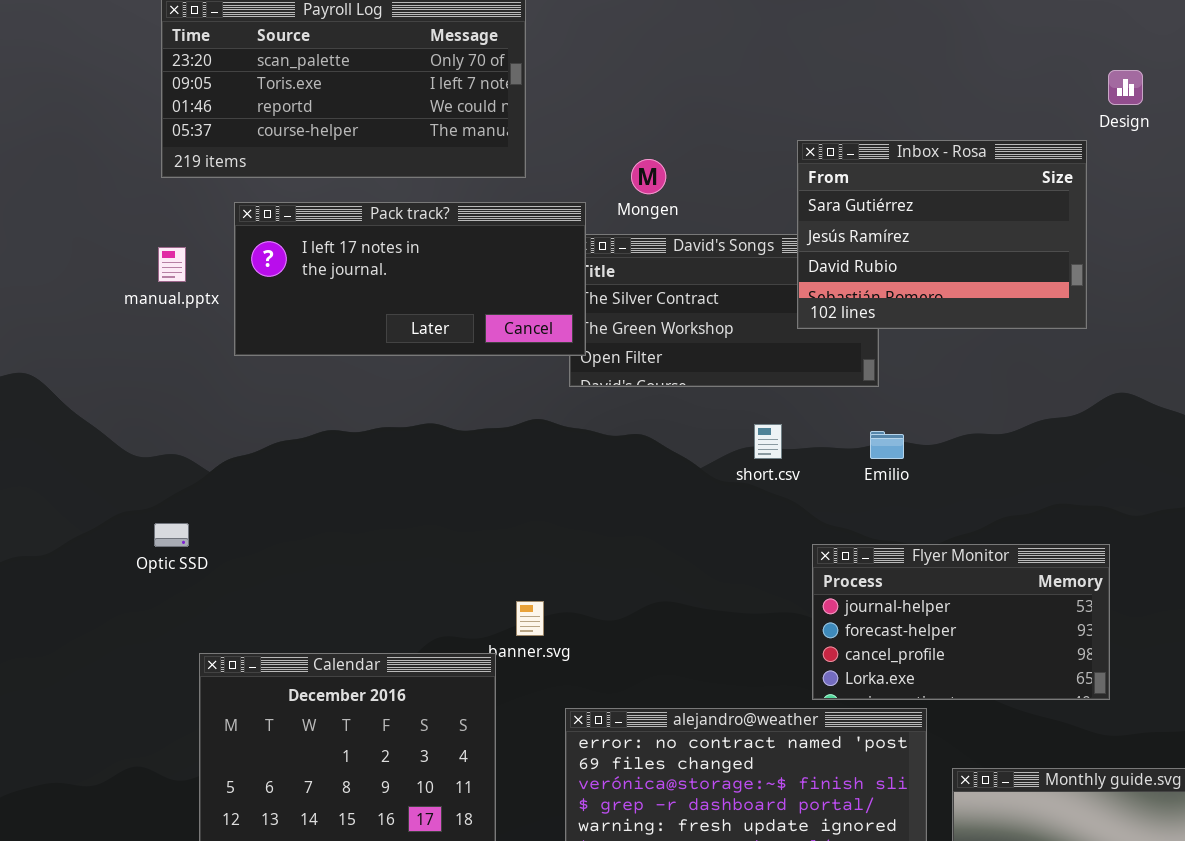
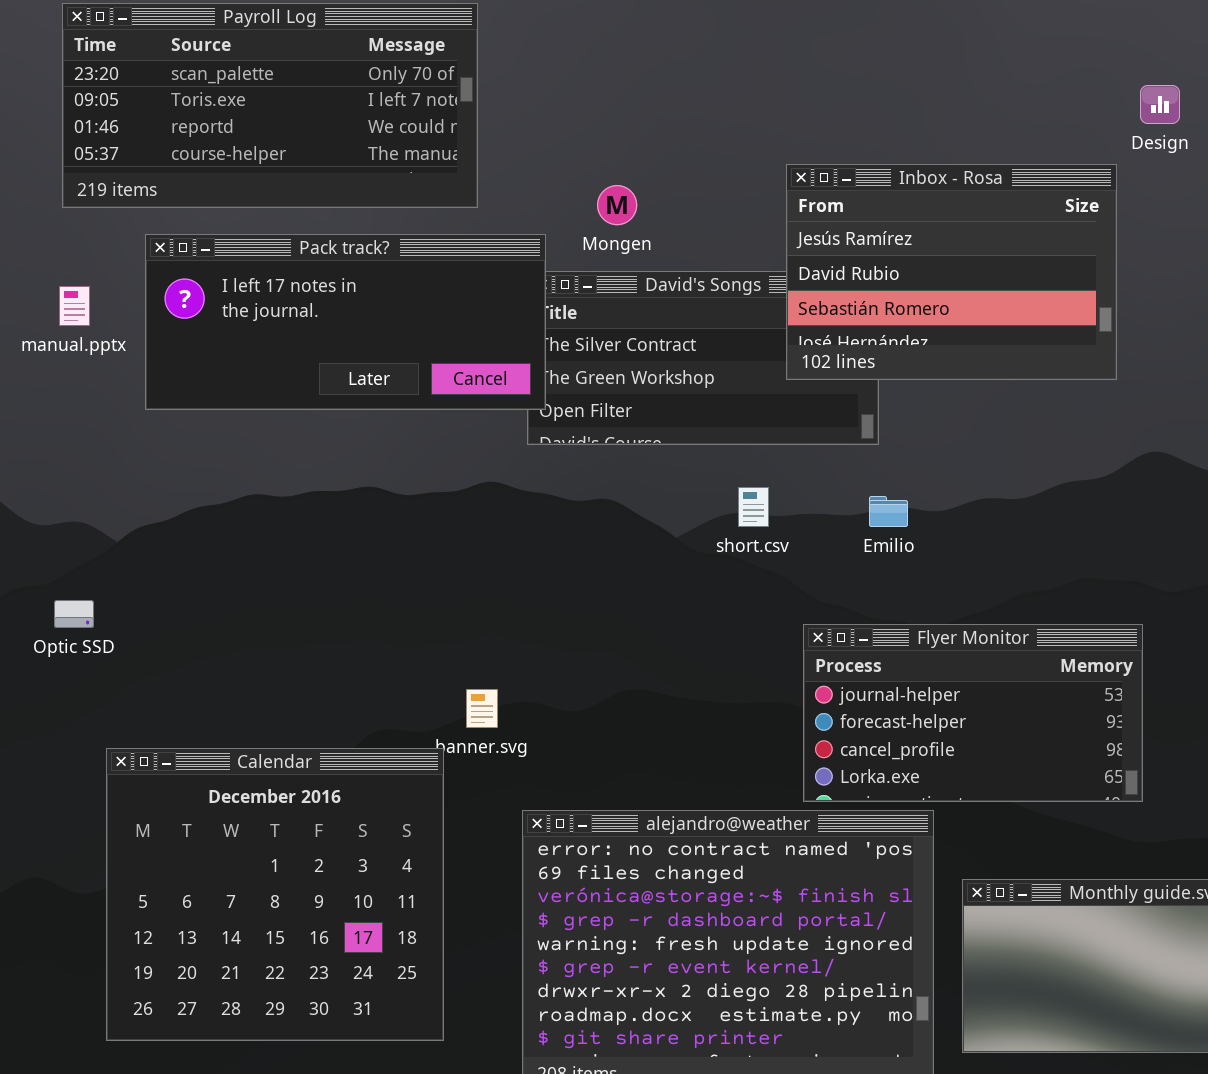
Inbox - Rosa: [797,140,1087,329] -> [786,164,1117,380], scrolled down 1 row

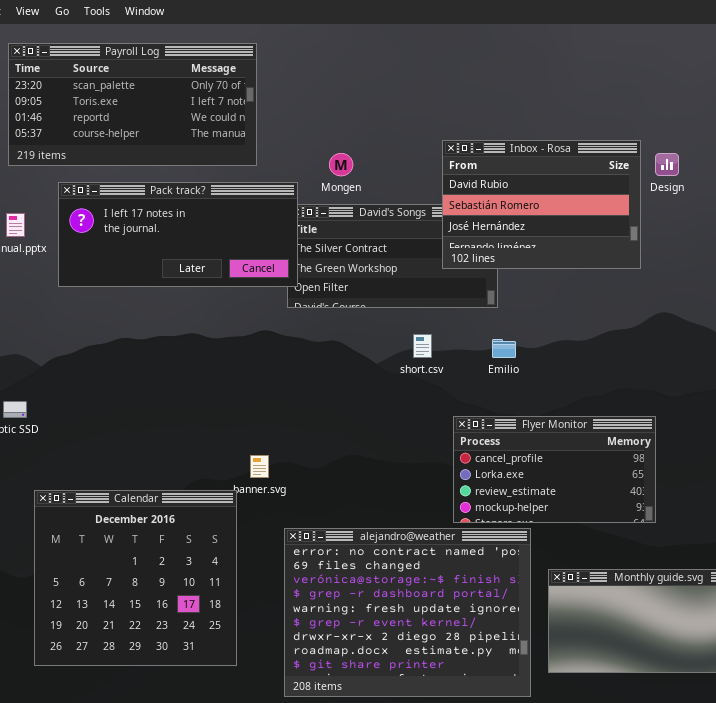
Design: [1140,85,1180,124] -> [655,153,679,176], moved
Inbox - Rosa: [786,164,1117,380] -> [442,140,641,269], scrolled down 1 row
Flyer Monitor: [803,624,1143,802] -> [453,416,656,523], scrolled down 2 rows

